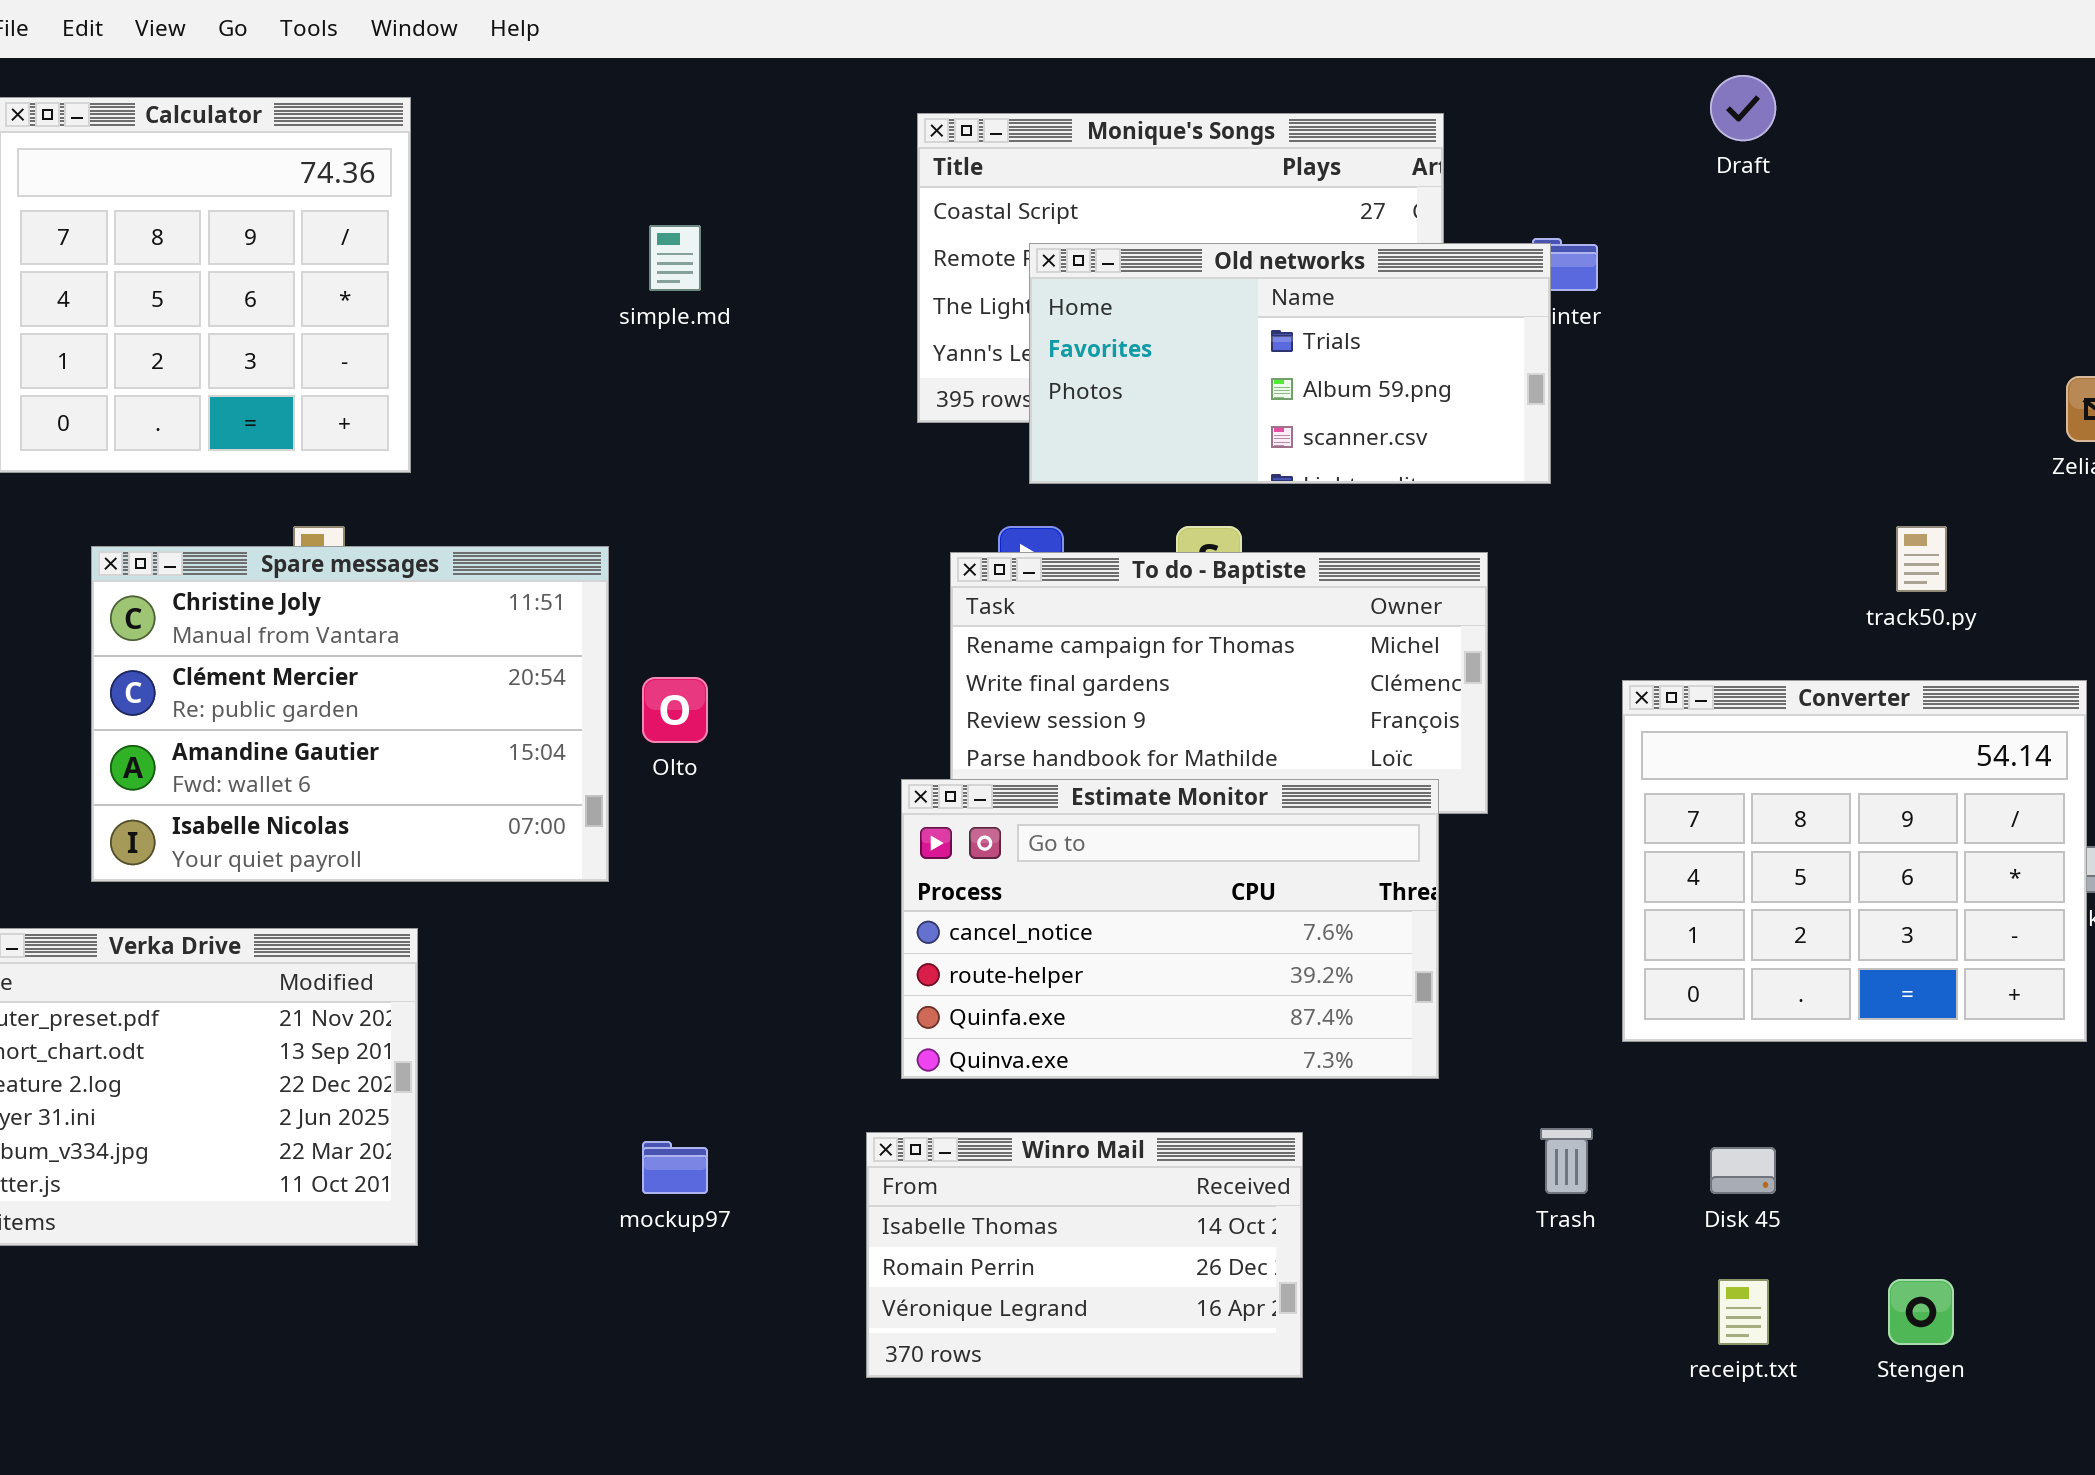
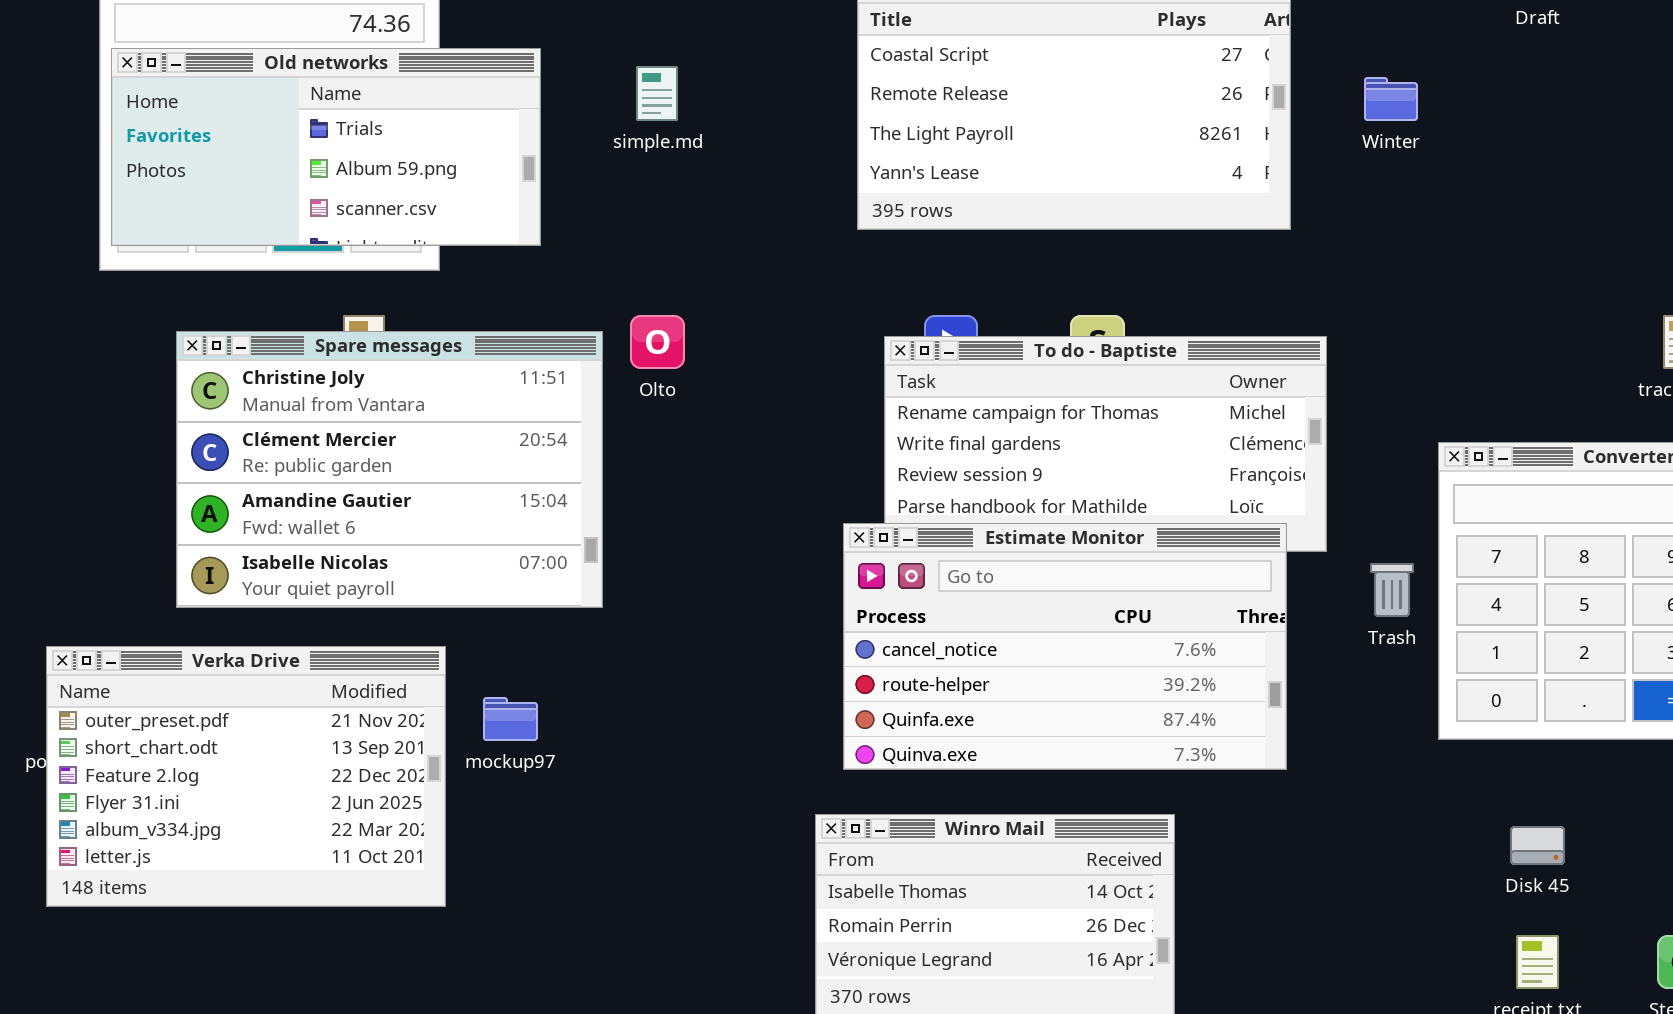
Old networks: [1029,243,1551,484] -> [111,48,541,246], moved
Olto: [642,677,708,743] -> [630,315,685,369], moved
Trash: [1540,1128,1593,1194] -> [1370,563,1414,617], moved
mockup97: [642,1141,708,1194] -> [483,697,538,741], moved

